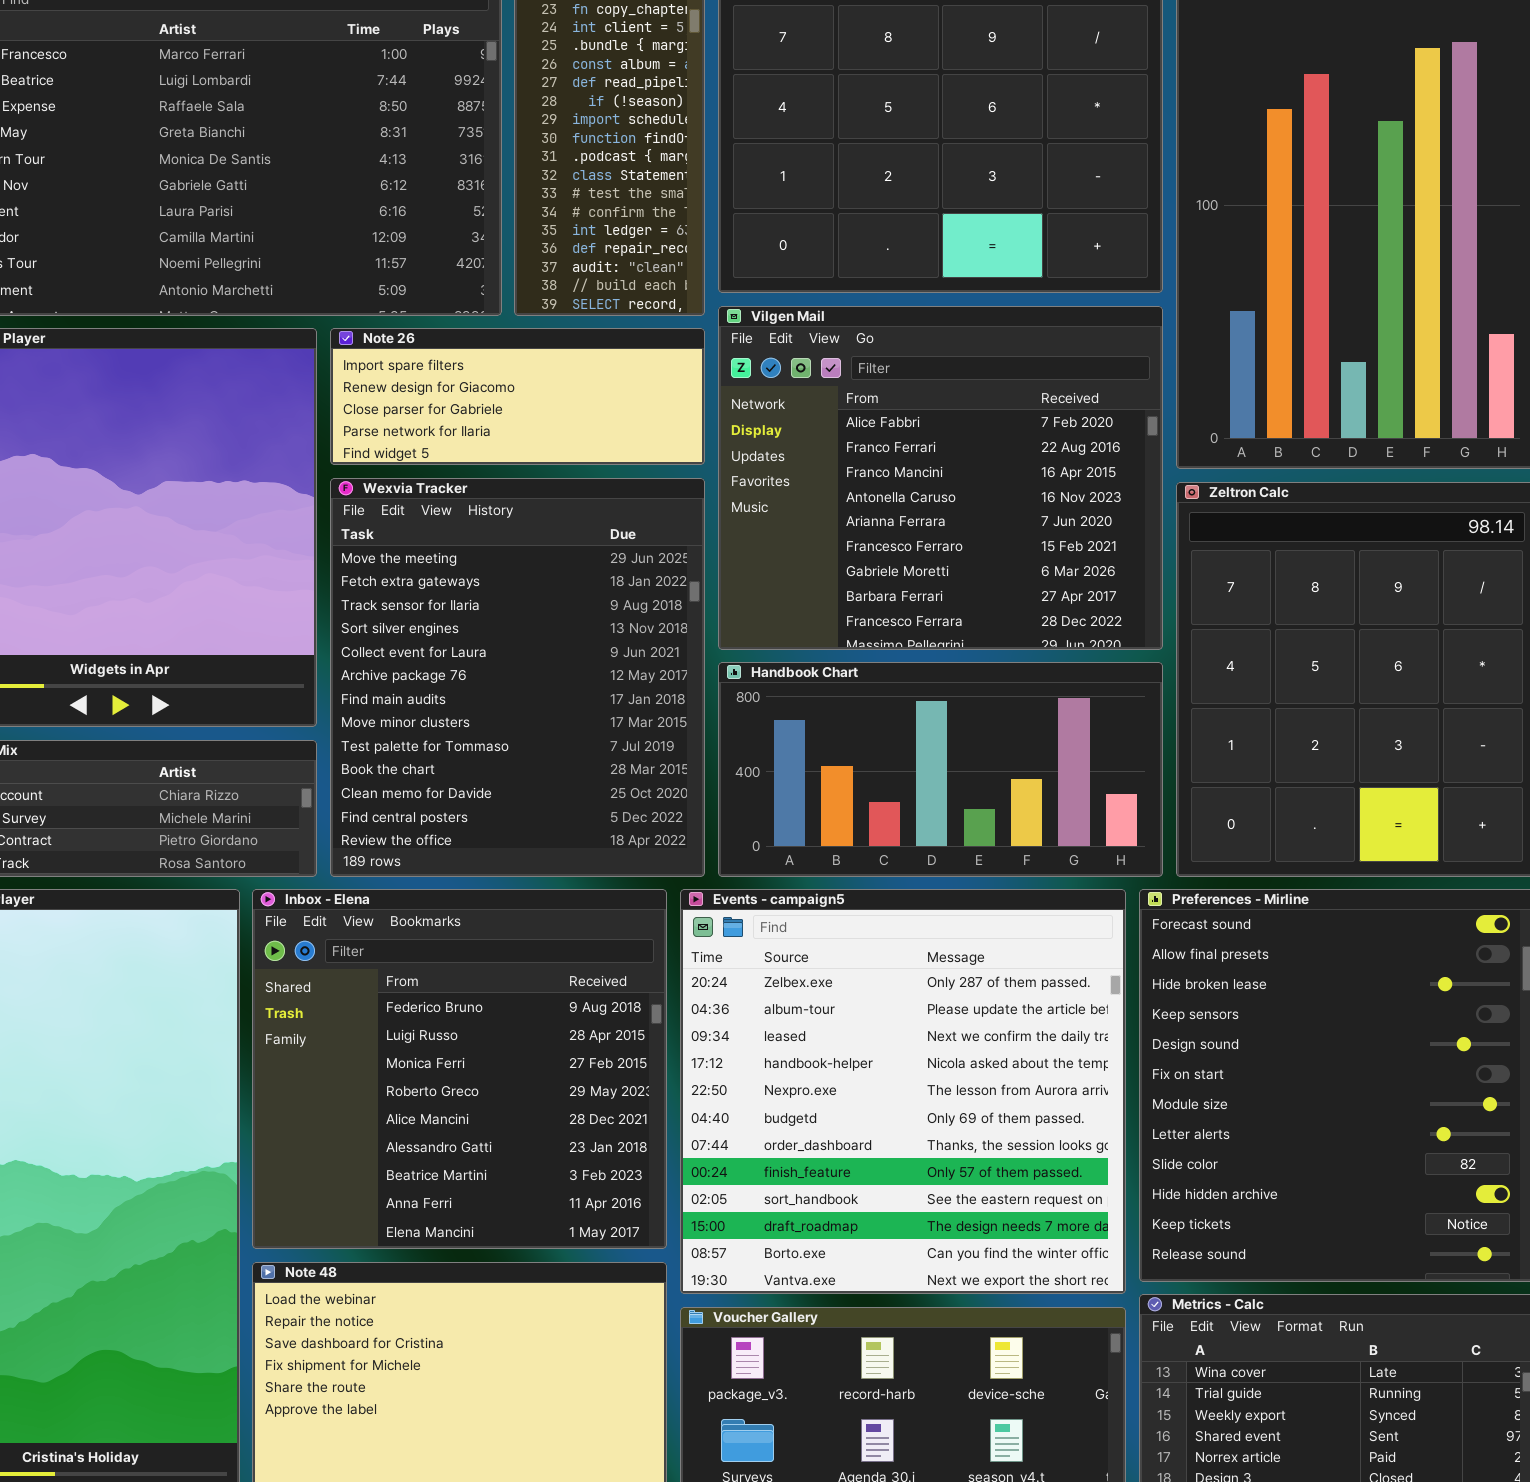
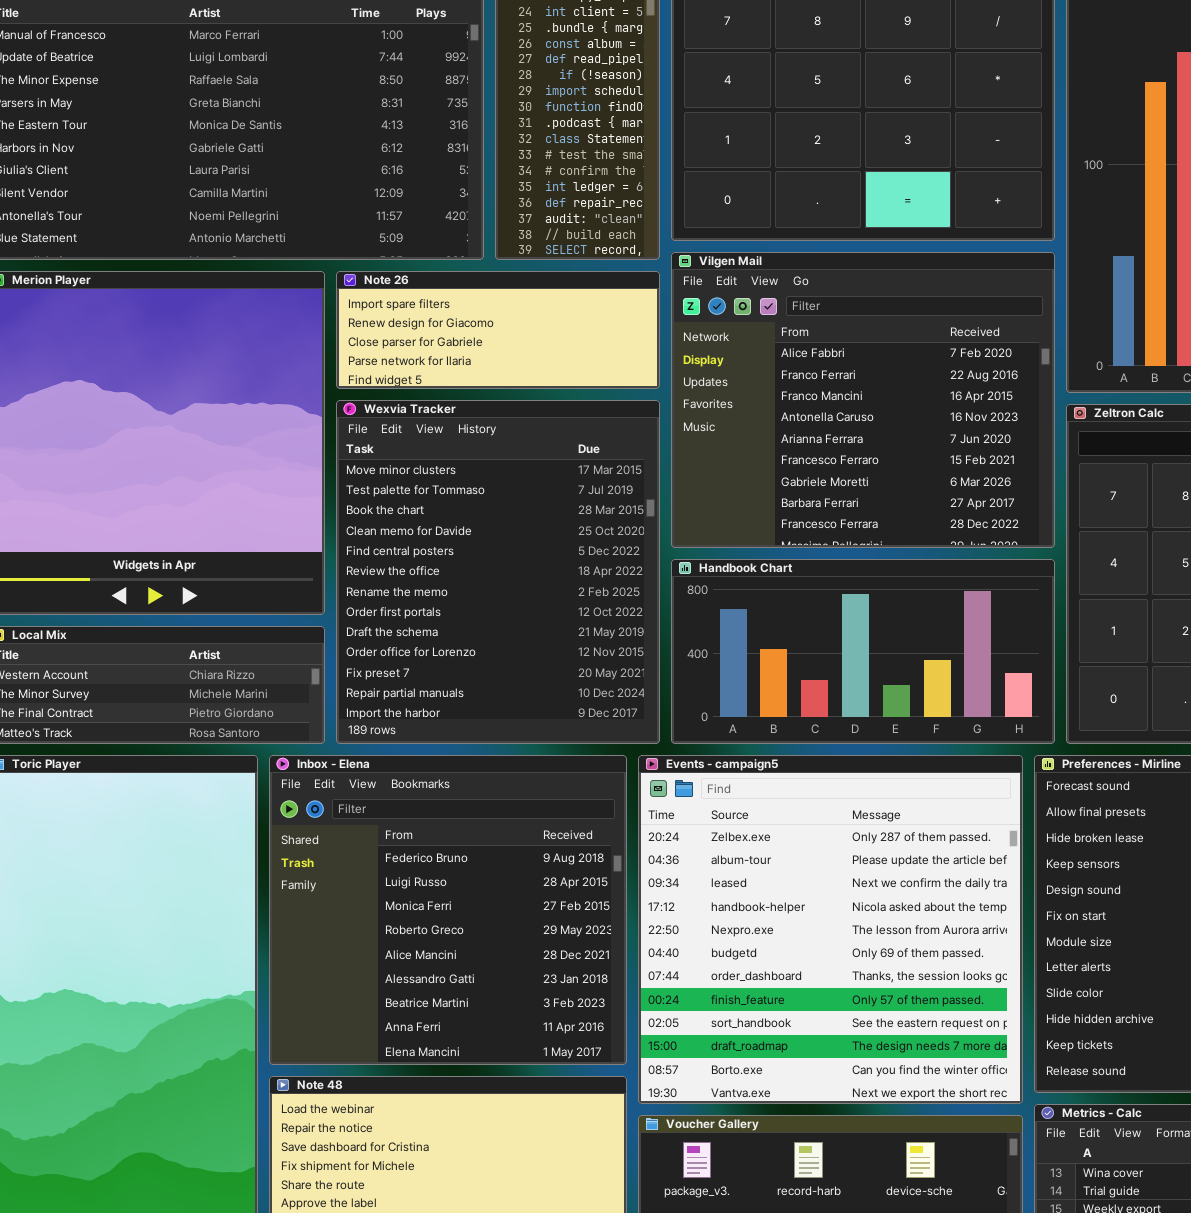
Wexvia Tracker: [330,478,705,877] -> [336,400,660,744], scrolled down 7 rows

